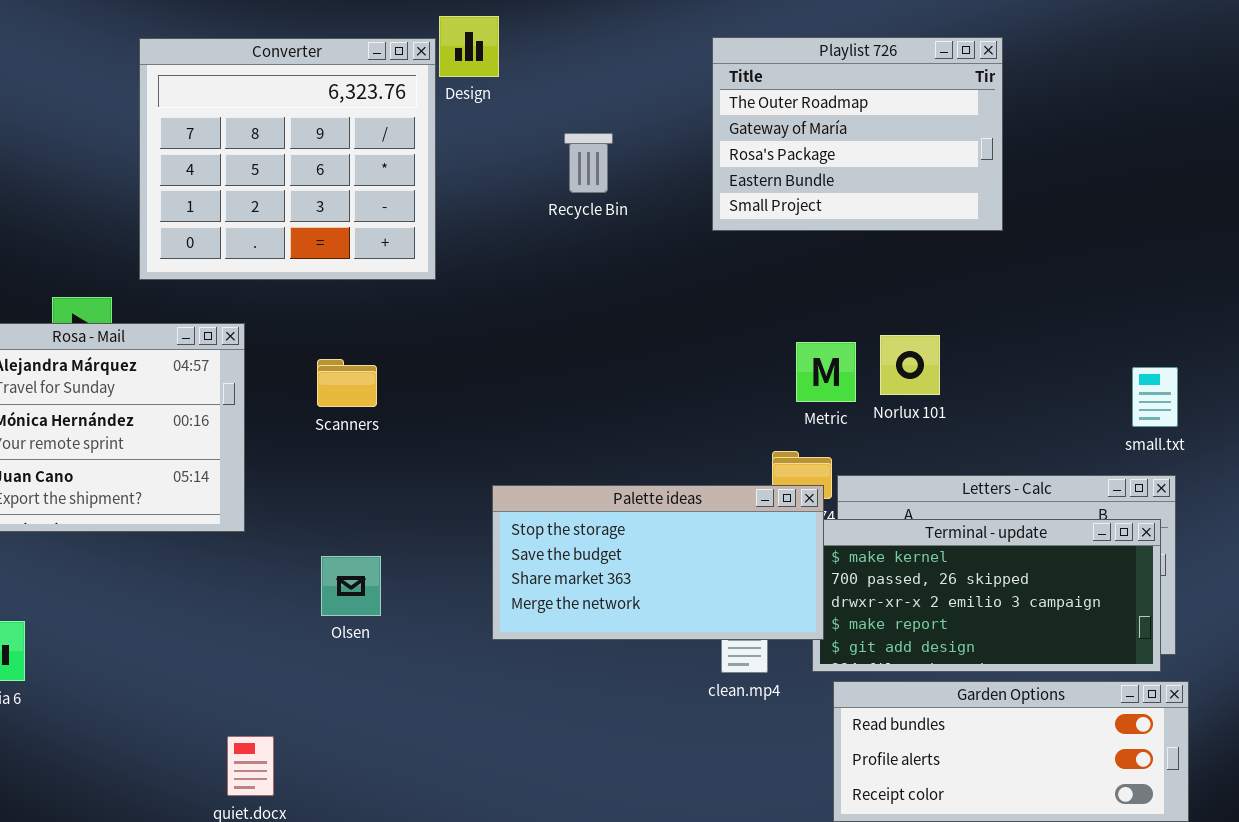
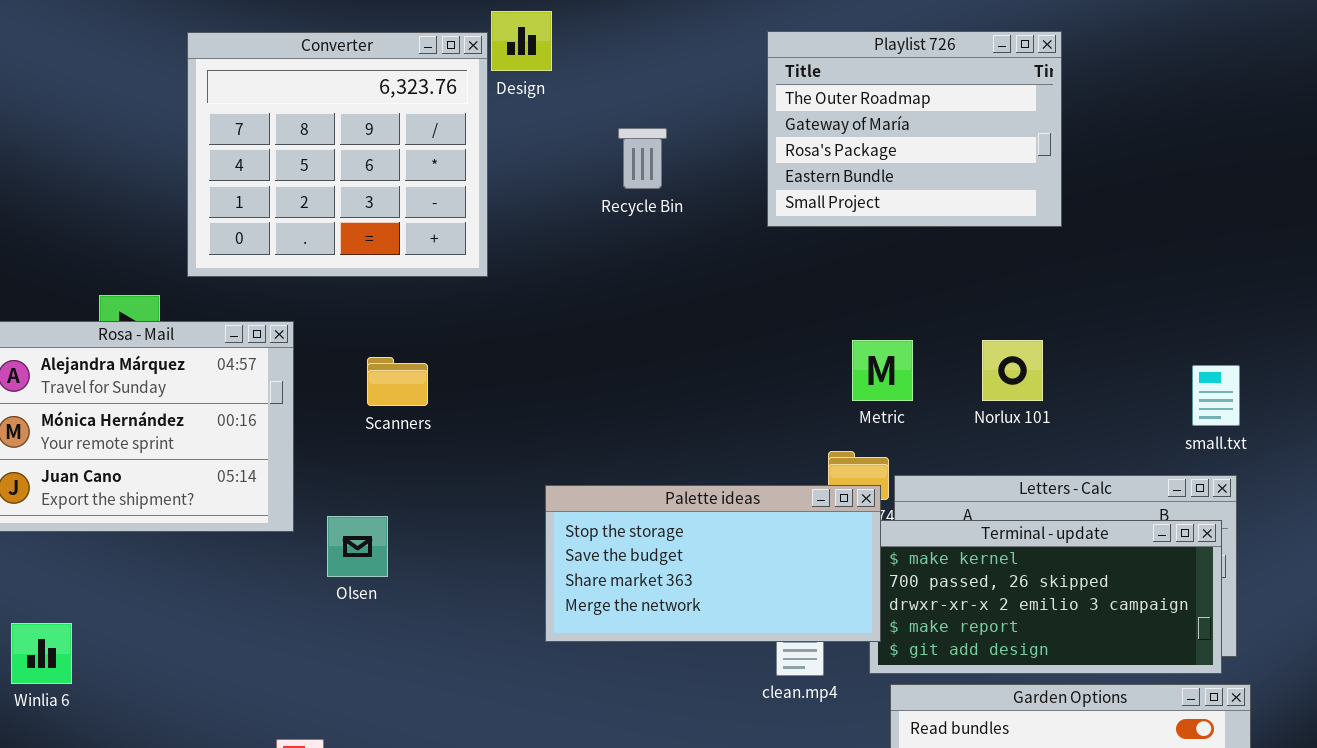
Norlux 101: [880,335,940,395] -> [982,340,1043,401], moved
Olsen: [321,556,381,616] -> [327,516,388,577], moved

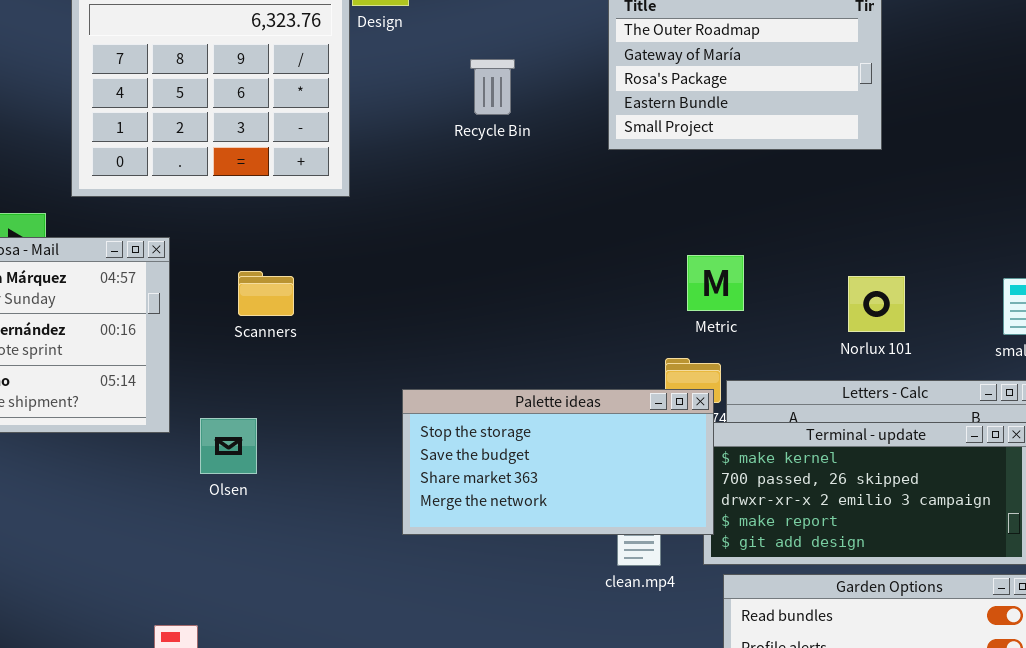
Norlux 101: [982,340,1043,401] -> [848,276,905,332], moved

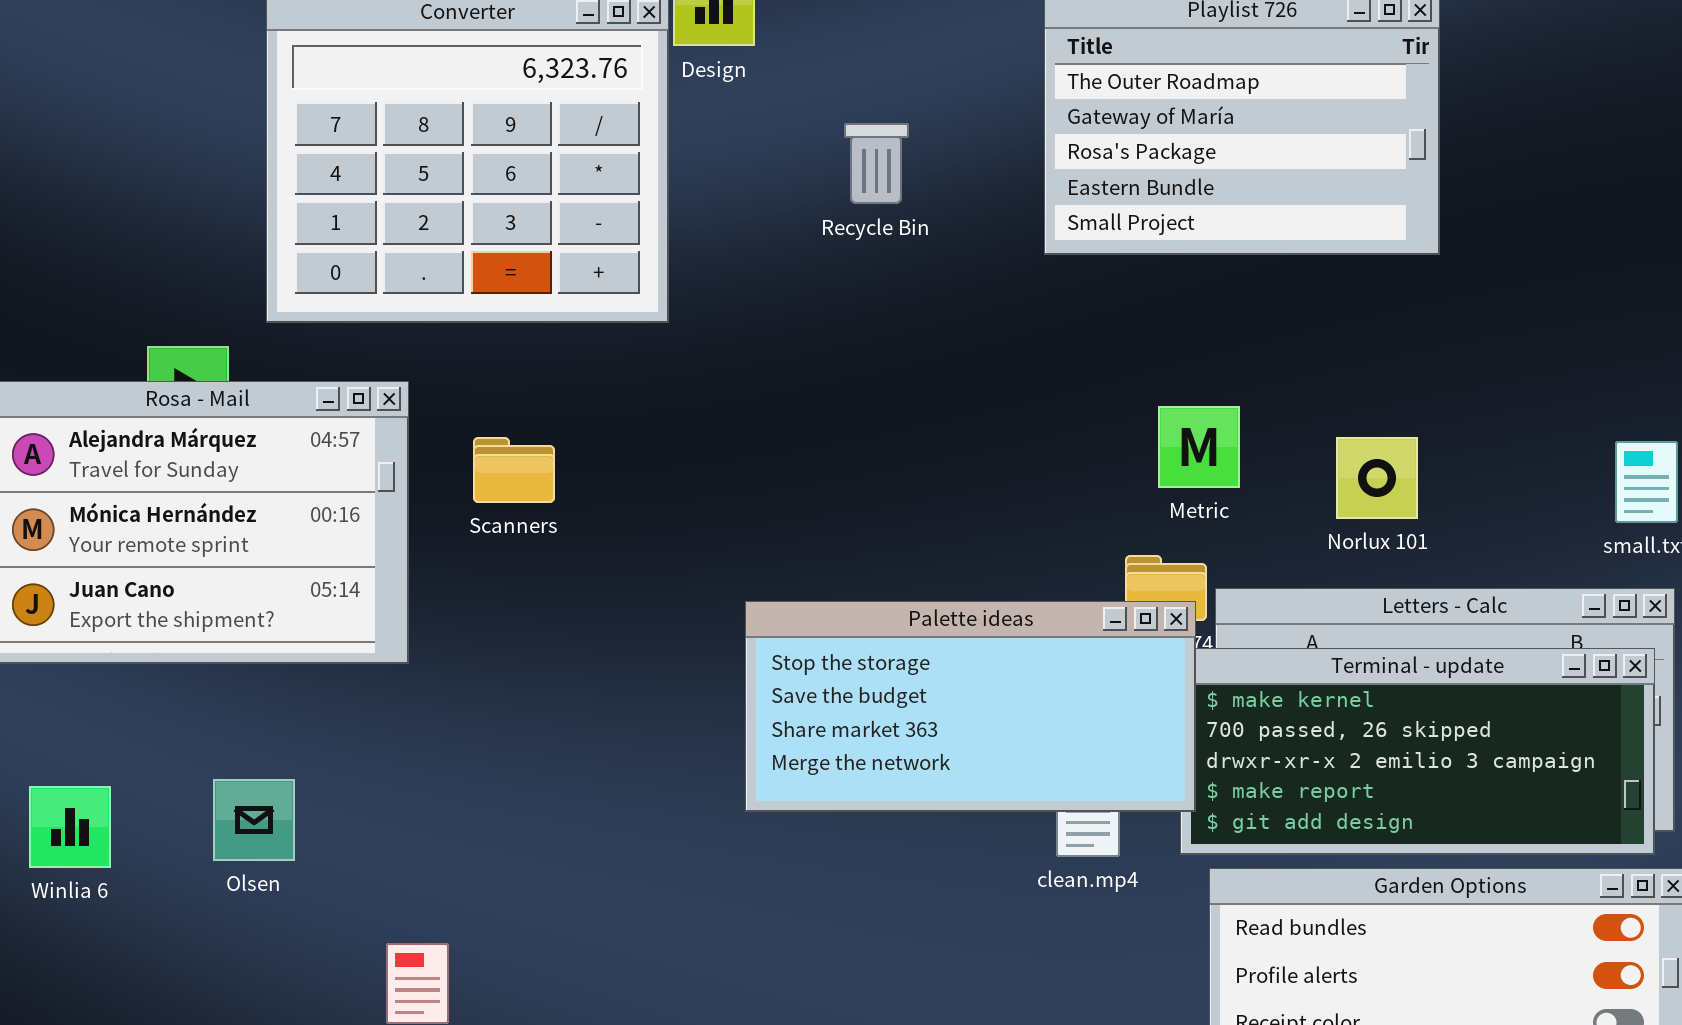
Scanners: [238,271,294,316] -> [473,437,555,503], moved
Norlux 101: [848,276,905,332] -> [1336,437,1418,519], moved
Olsen: [200,418,257,474] -> [213,779,295,861], moved

